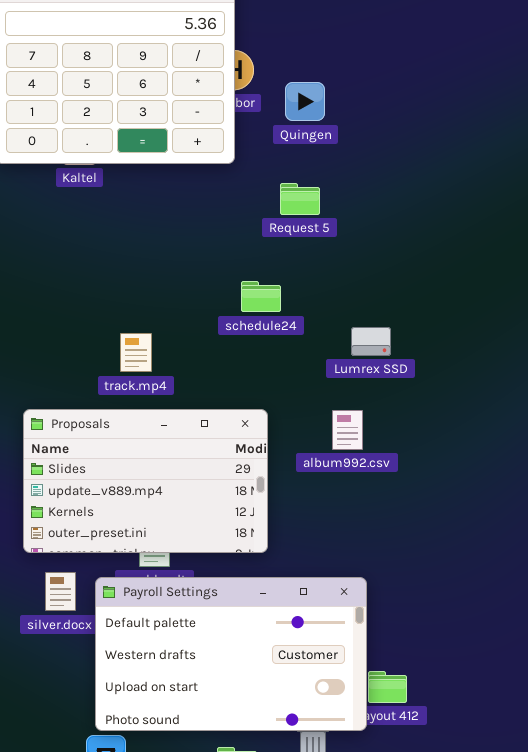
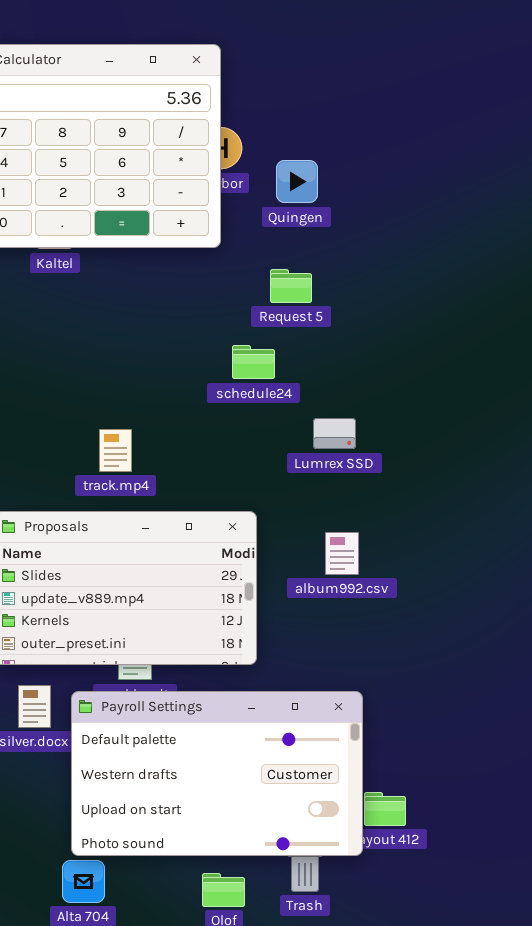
schedule24: [241,281,281,312] -> [232,345,275,379], moved
Lumrex SSD: [351,327,391,356] -> [313,418,356,449], moved
album992.csv: [332,410,363,450] -> [325,532,359,575], moved

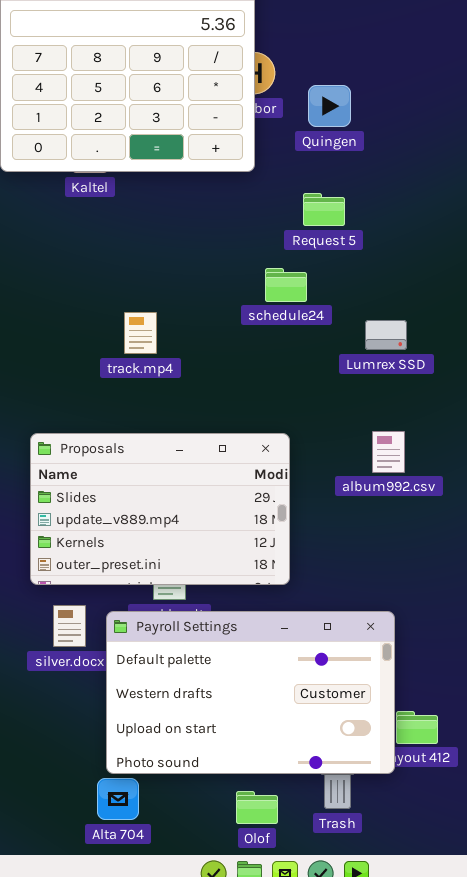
Lumrex SSD: [313,418,356,449] -> [365,320,407,350], moved
track.mp4: [99,429,132,472] -> [124,312,157,354], moved
album992.csv: [325,532,359,575] -> [372,431,405,473], moved

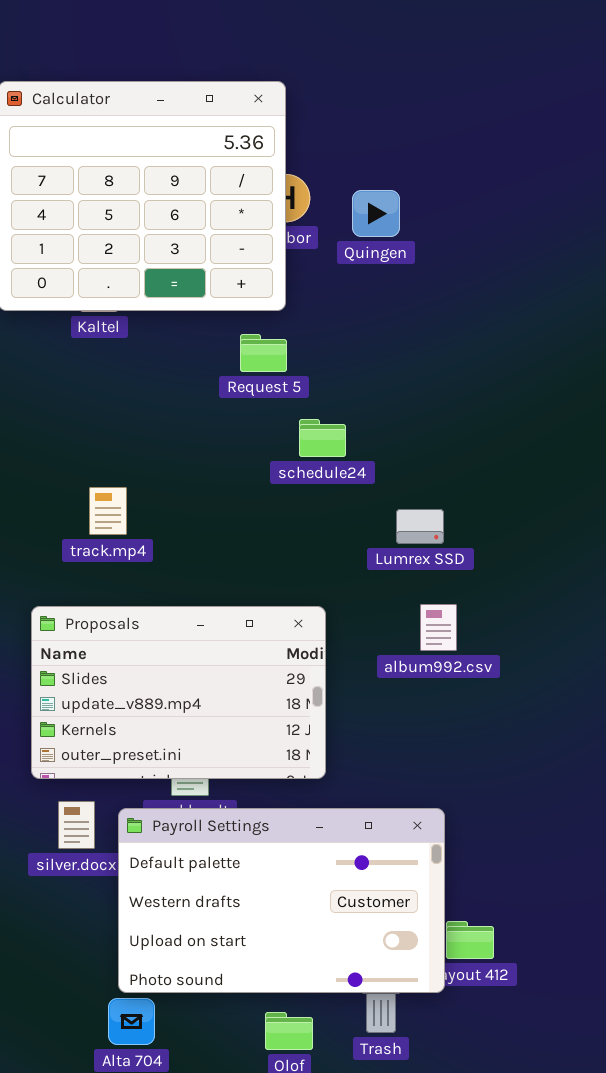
Quingen: [308,85,351,127] -> [352,190,400,237], moved
Request 5: [303,193,345,226] -> [240,334,287,372], moved
track.mp4: [124,312,157,354] -> [89,487,127,535], moved
Lumrex SSD: [365,320,407,350] -> [396,509,444,544], moved

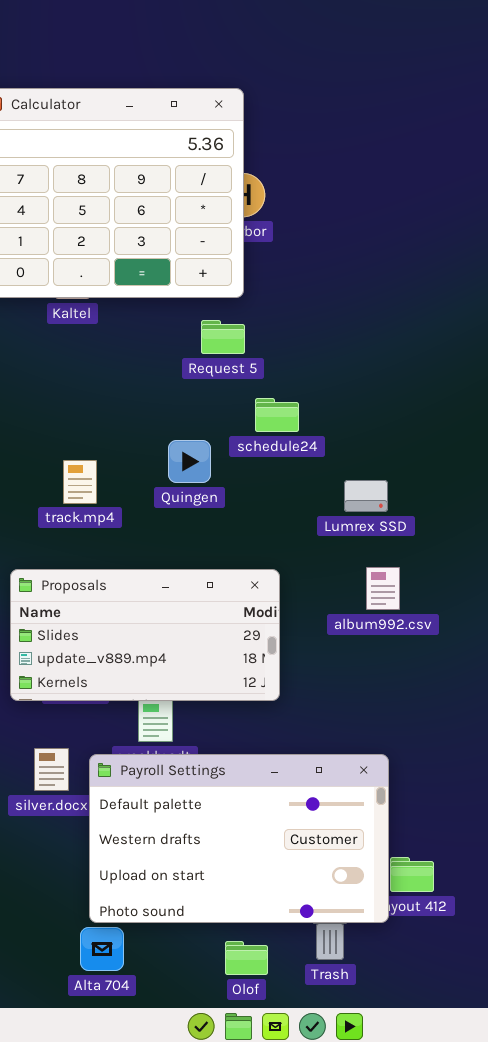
Quingen: [352,190,400,237] -> [168,440,211,483], moved
Proposals: [31,606,326,779] -> [10,569,280,701], resized

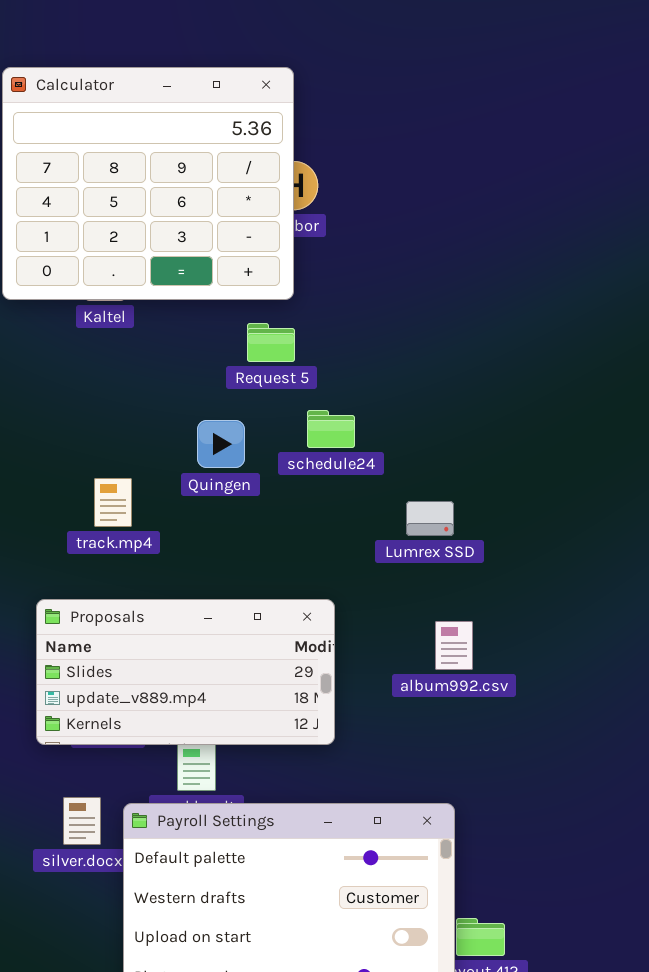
Quingen: [168,440,211,483] -> [197,420,245,468], moved
album992.csv: [366,567,400,610] -> [435,621,473,670], moved

